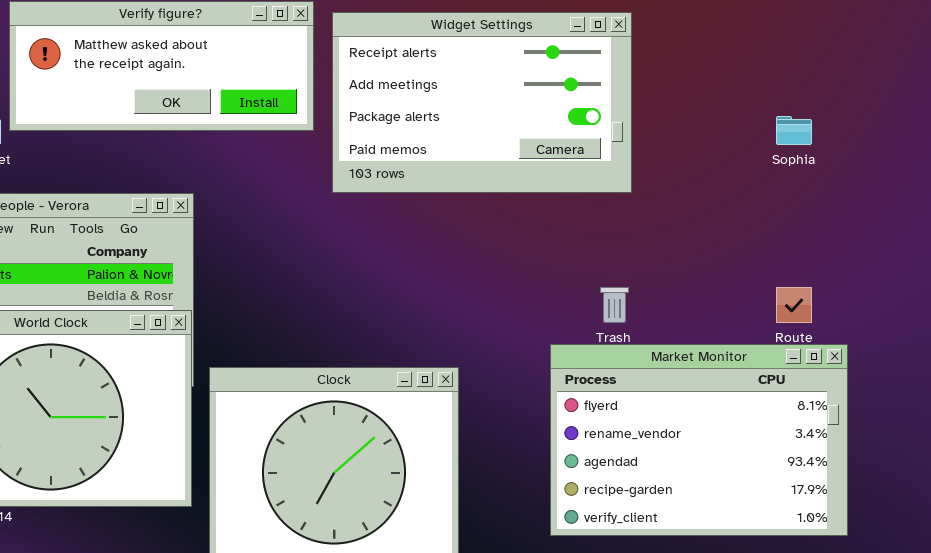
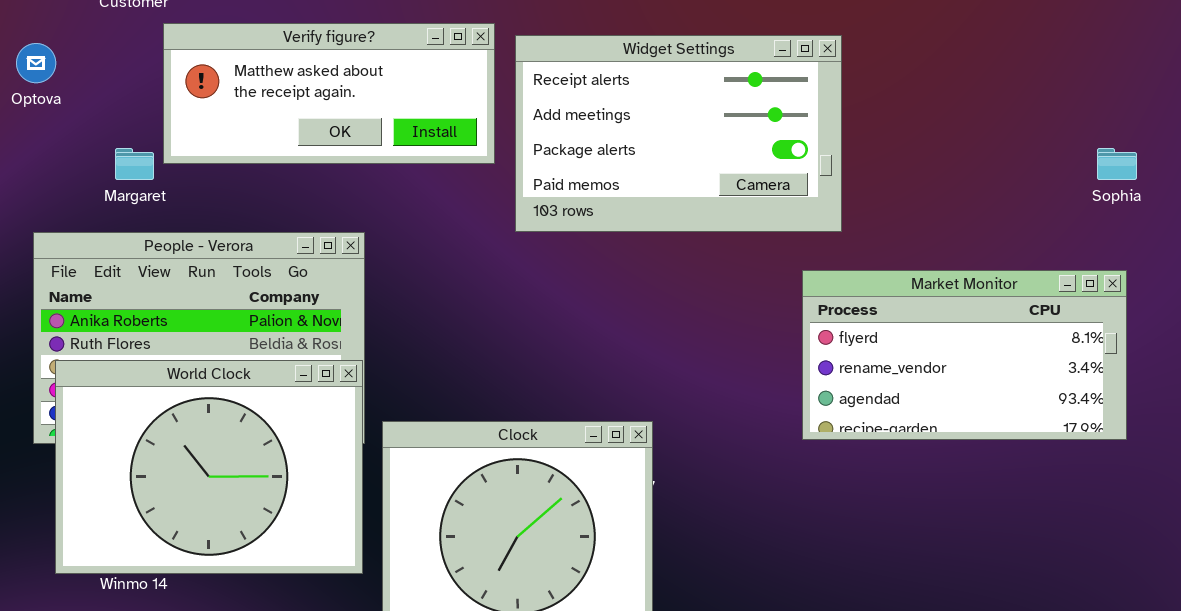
Sophia: [776,116,812,145] -> [1097,148,1137,180], moved
Market Monitor: [550,344,848,536] -> [802,270,1127,440], moved, resized

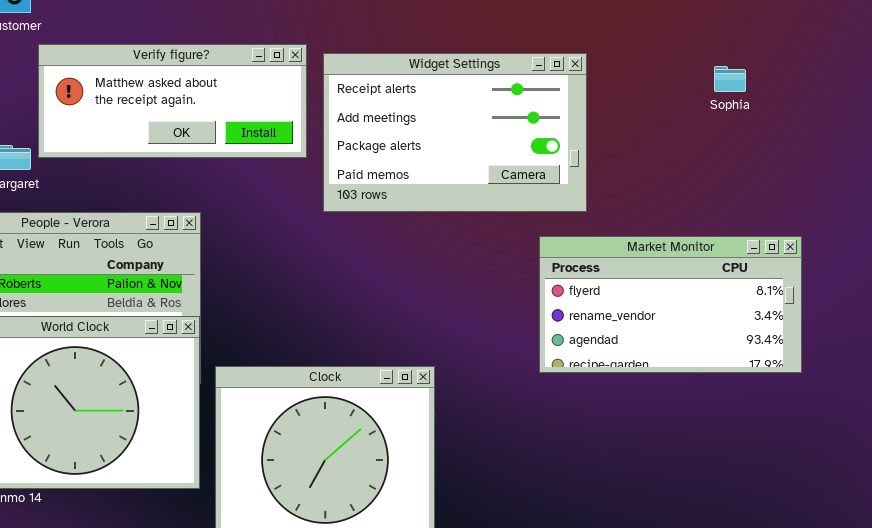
Sophia: [1097,148,1137,180] -> [714,66,746,92], moved
Market Monitor: [802,270,1127,440] -> [539,236,802,373], moved

